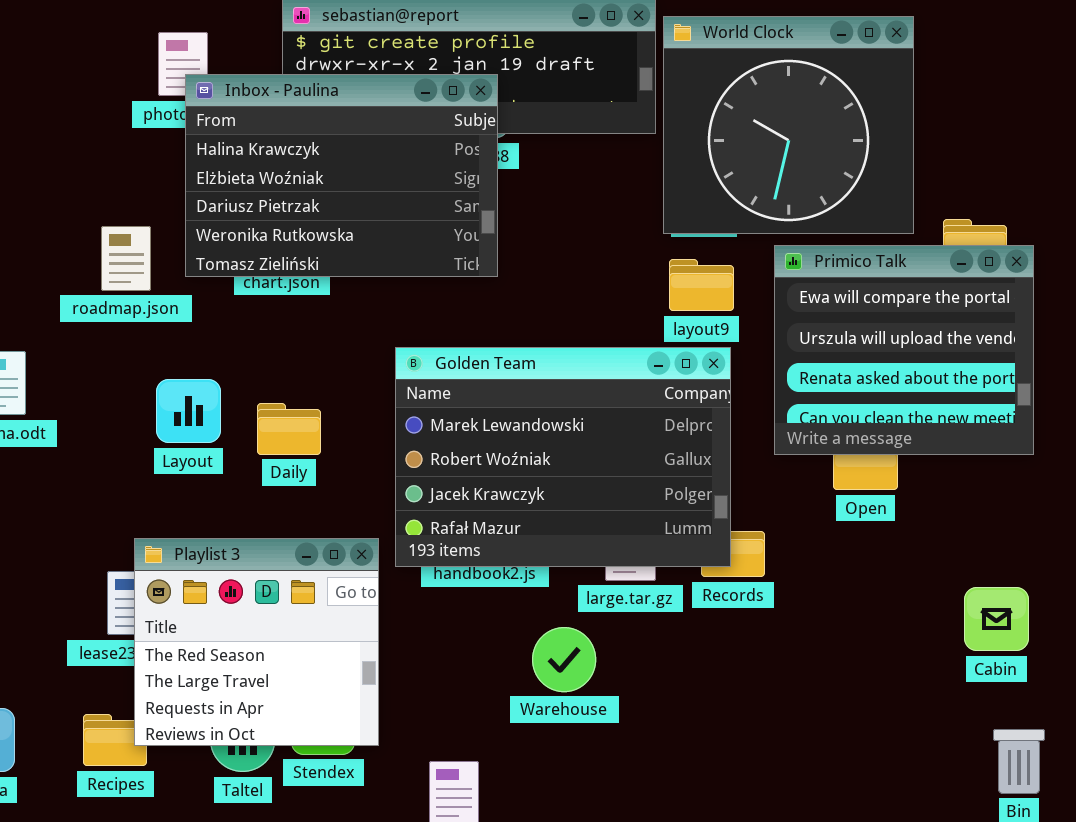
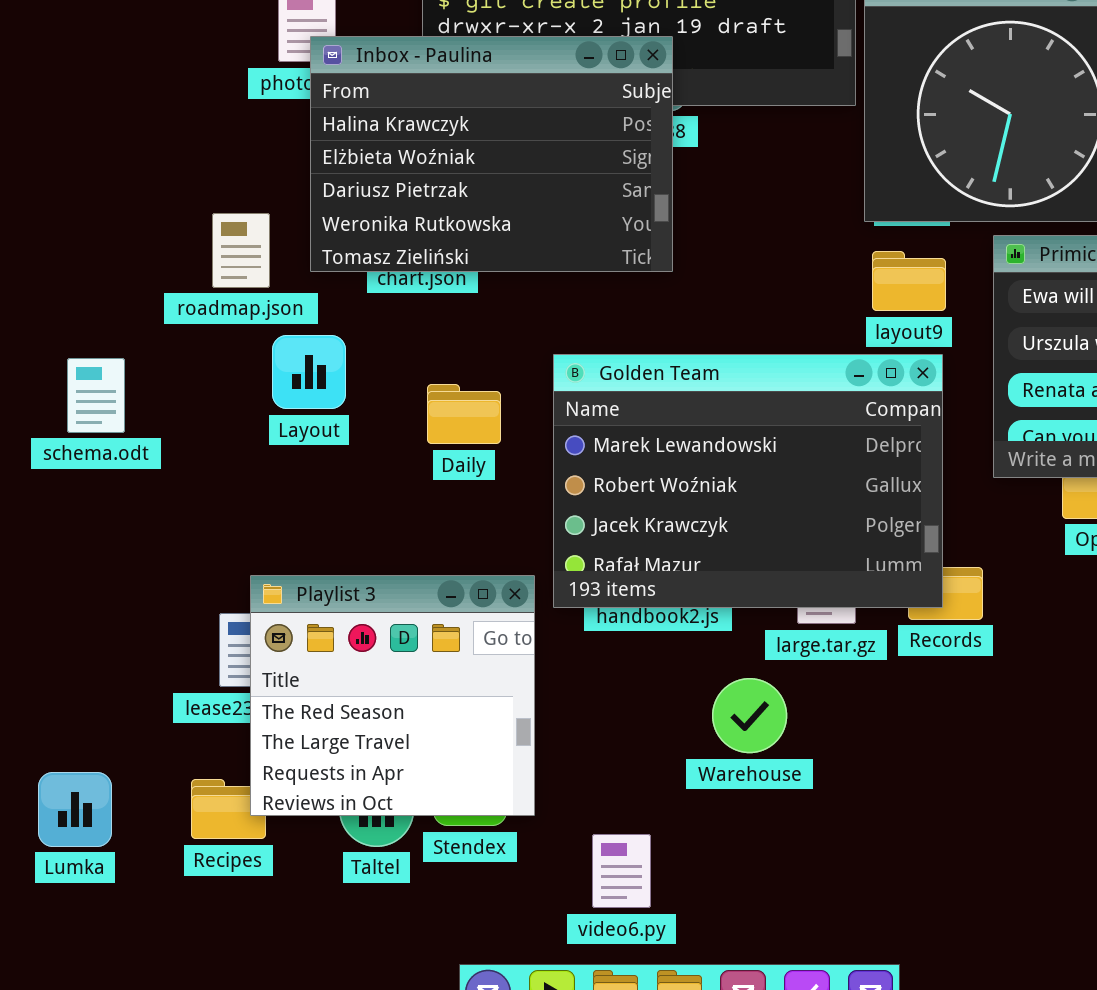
Layout: [156,379,221,443] -> [272,335,346,409], moved
Daily: [257,403,321,455] -> [427,384,501,444], moved

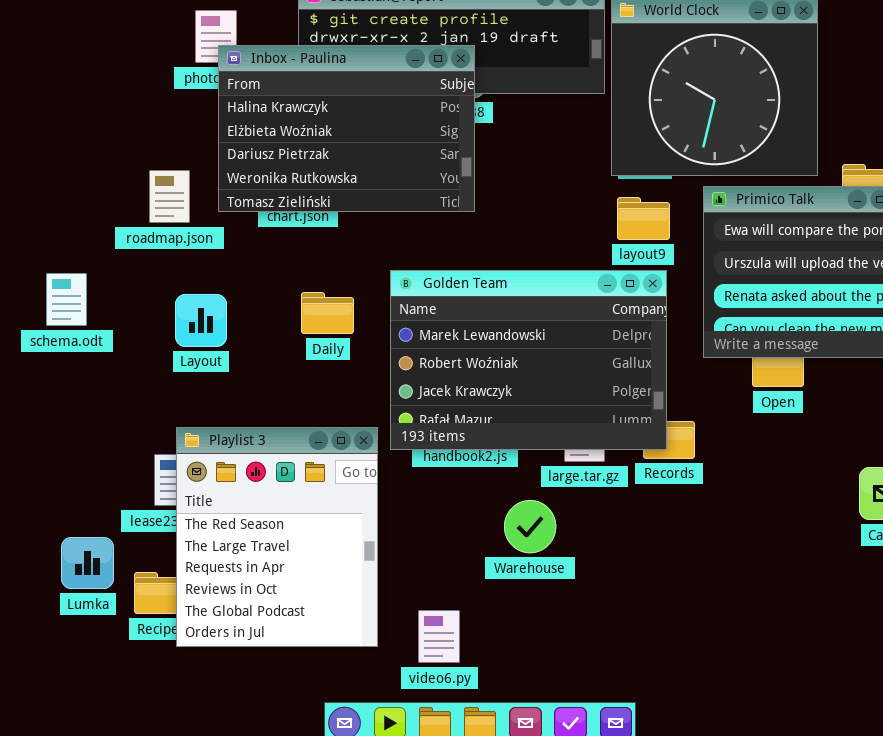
Layout: [272,335,346,409] -> [175,294,227,347], moved
Playlist 3: [250,575,535,816] -> [176,427,378,647], resized
Lumka: [38,772,112,847] -> [61,537,114,589], moved

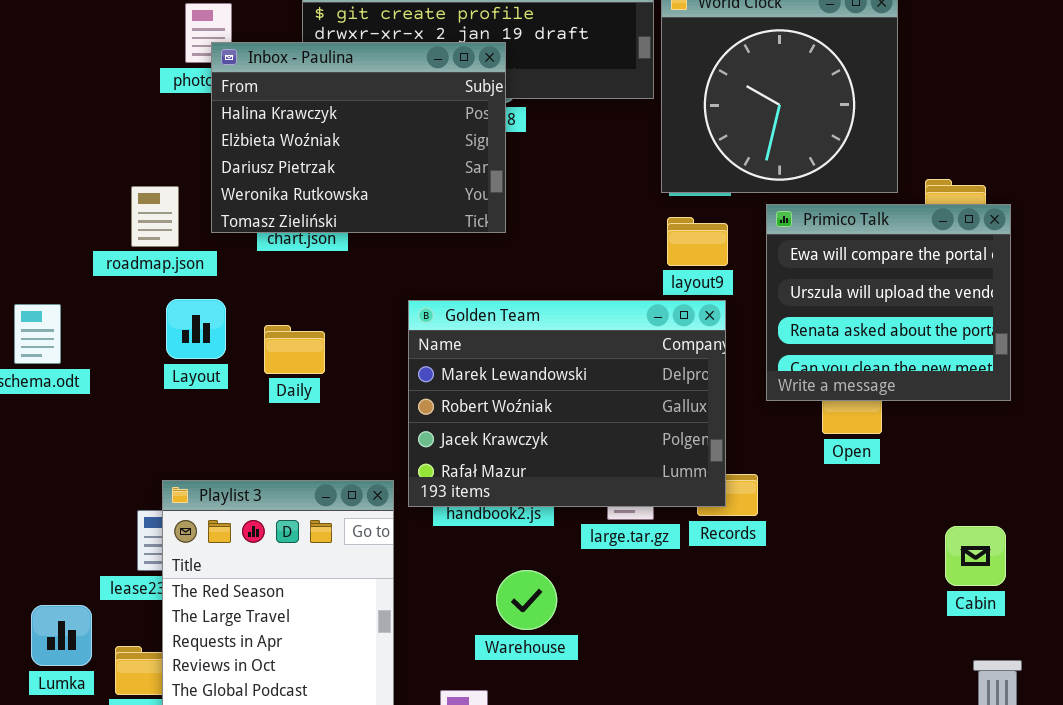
Daily: [301,292,354,334] -> [264,325,325,374], moved
Layout: [175,294,227,347] -> [166,299,226,359], moved
Warehouse: [504,500,556,553] -> [496,570,557,630], moved

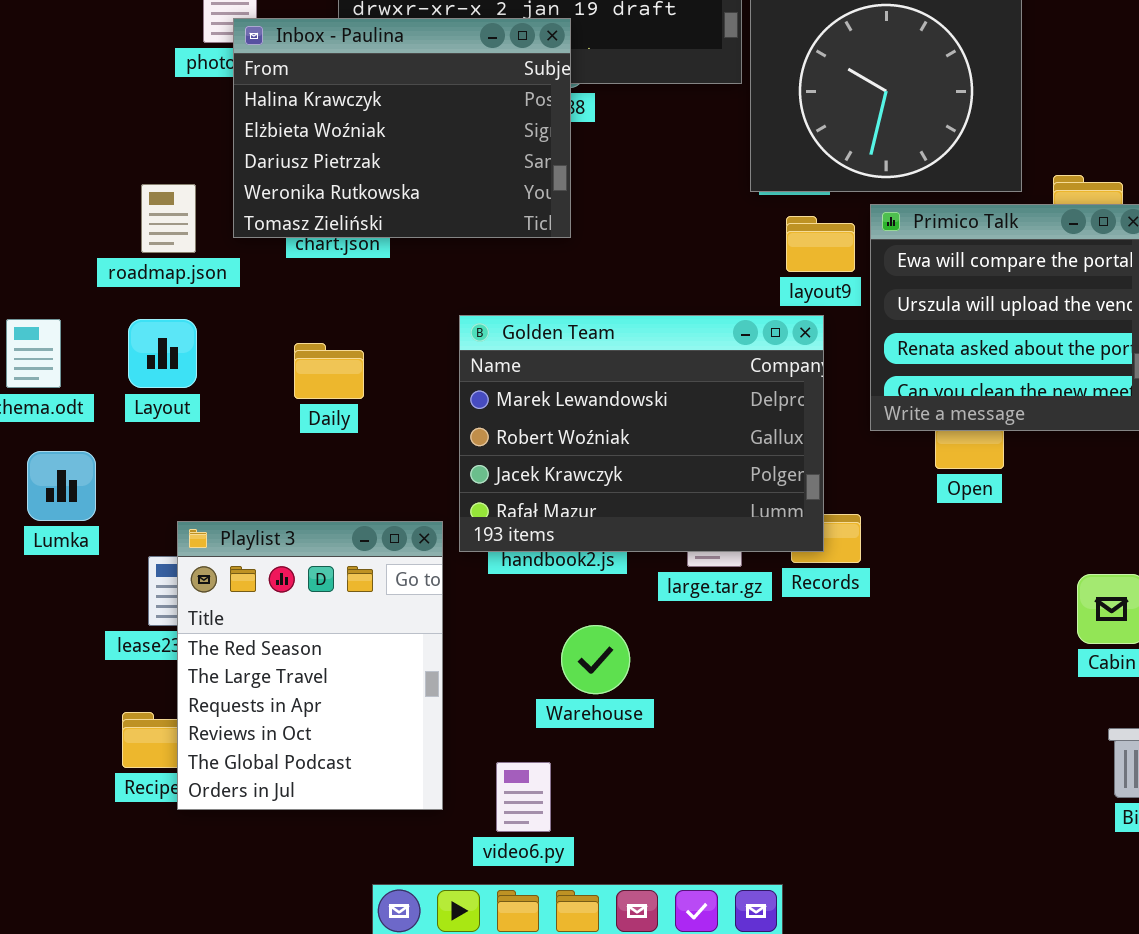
layout9: [667,217,728,266] -> [786,216,855,272], moved
Layout: [166,299,226,359] -> [128,319,197,388], moved
Lumka: [31,605,92,666] -> [27,451,96,521], moved

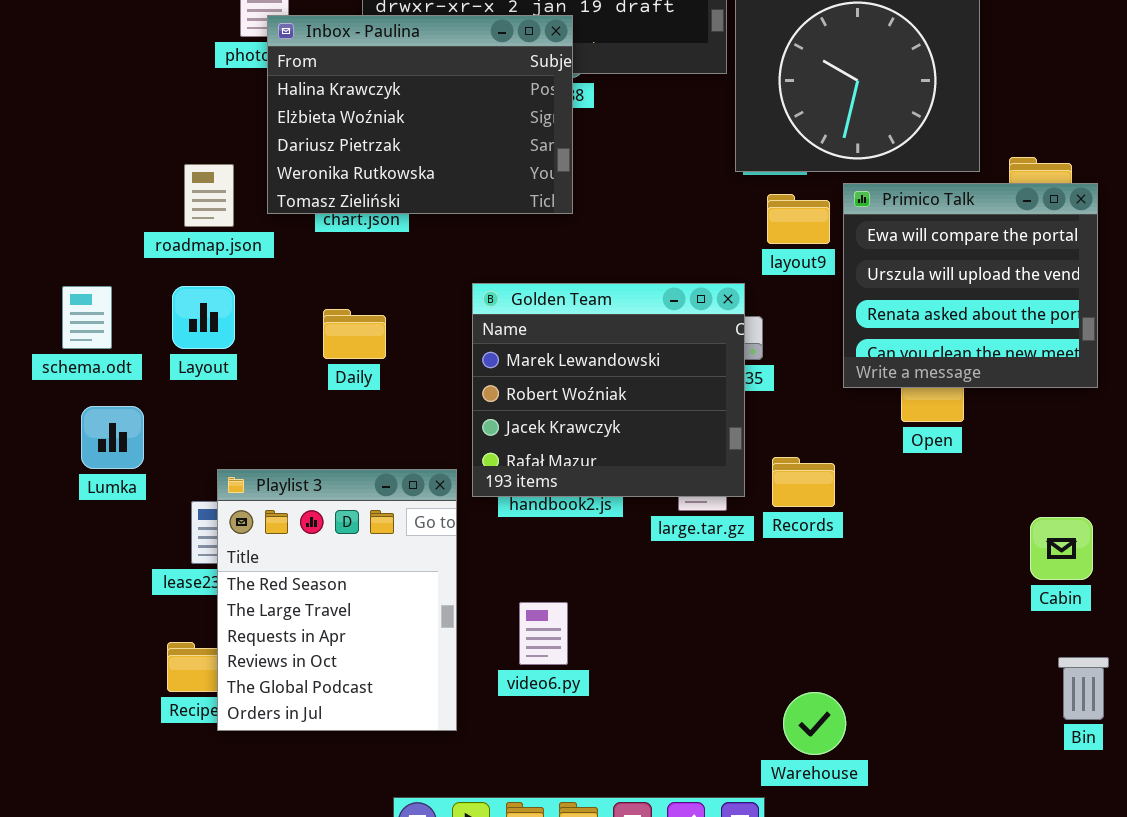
Golden Team: [459,315,824,552] -> [472,283,745,497], resized
Warehouse: [561,625,630,694] -> [783,692,846,755], moved
video6.py: [496,762,551,832] -> [519,602,568,665], moved

